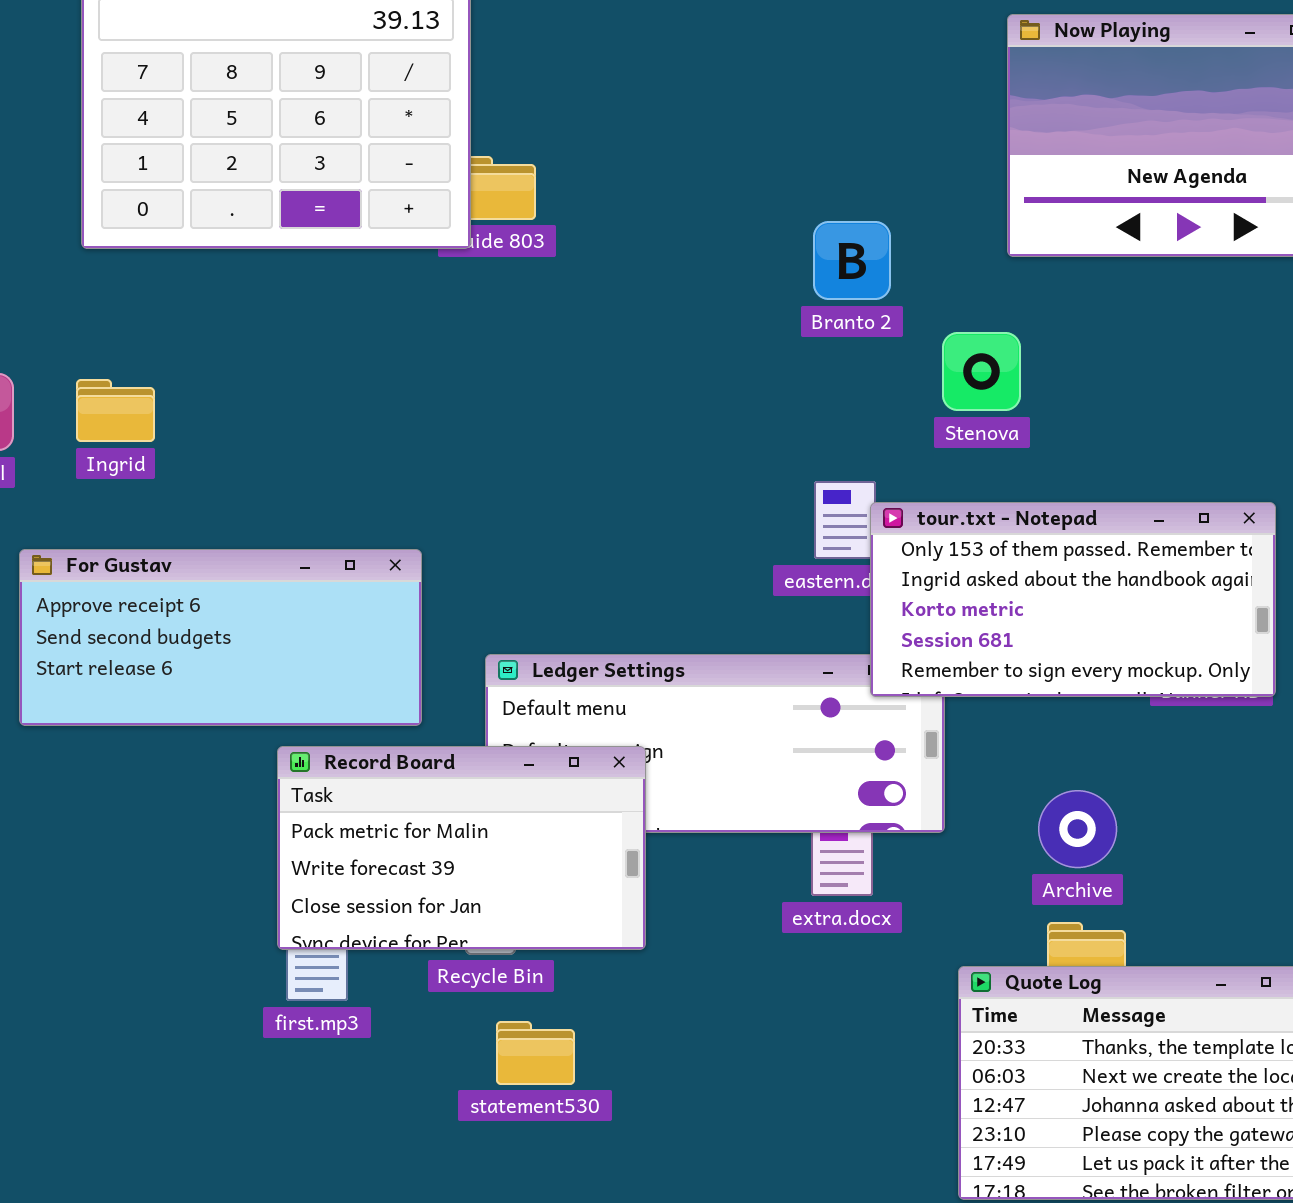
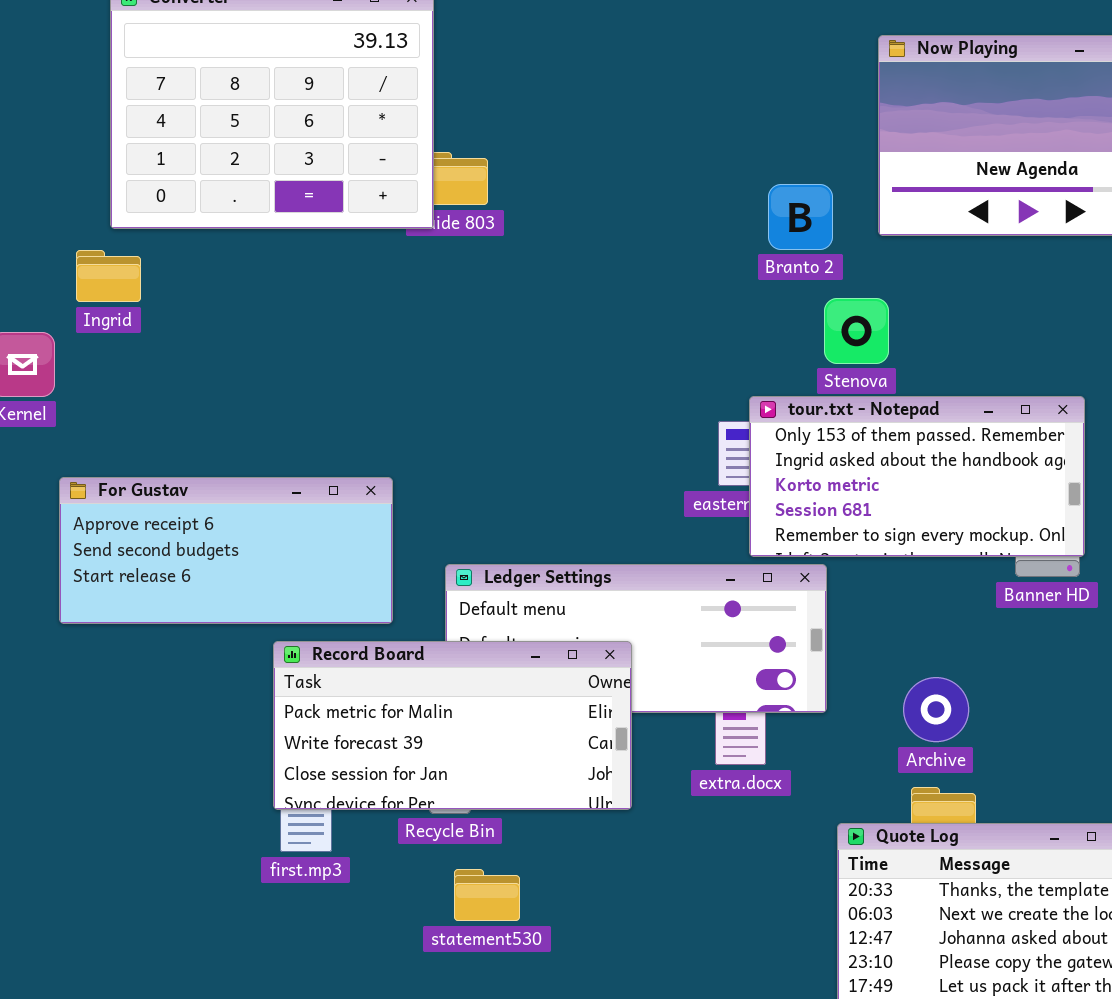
Branto 2: [813,221,891,300] -> [768,184,833,250], moved
Ingrid: [76,379,155,442] -> [76,250,141,302], moved
tour.txt - Notepad: [870,502,1276,697] -> [749,396,1085,557], moved
Record Board: [277,746,646,950] -> [273,641,632,810], resized

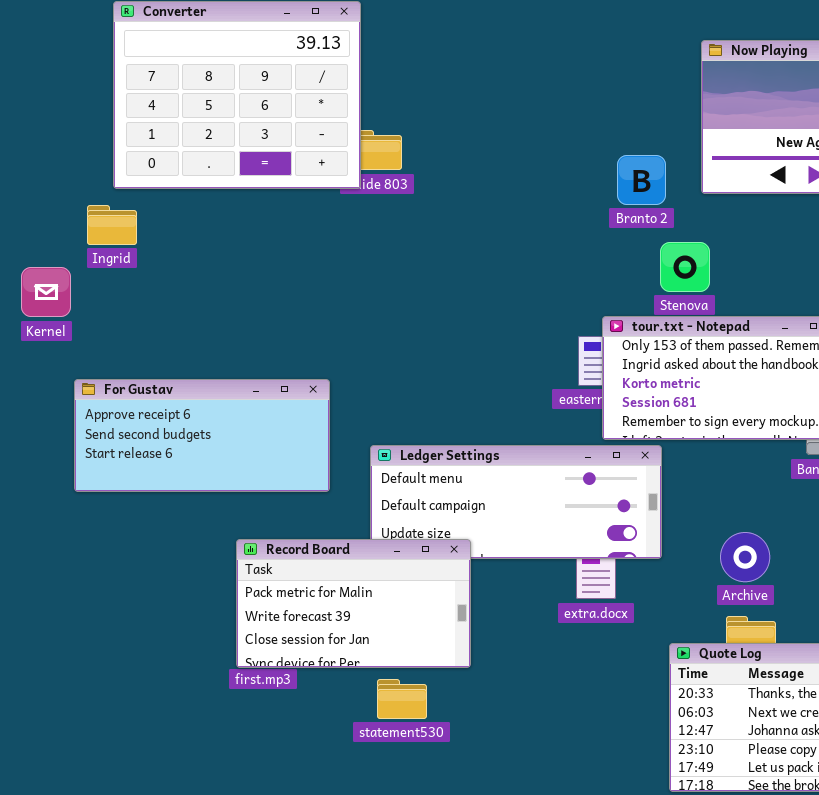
Record Board: [273,641,632,810] -> [236,539,471,668], moved, resized

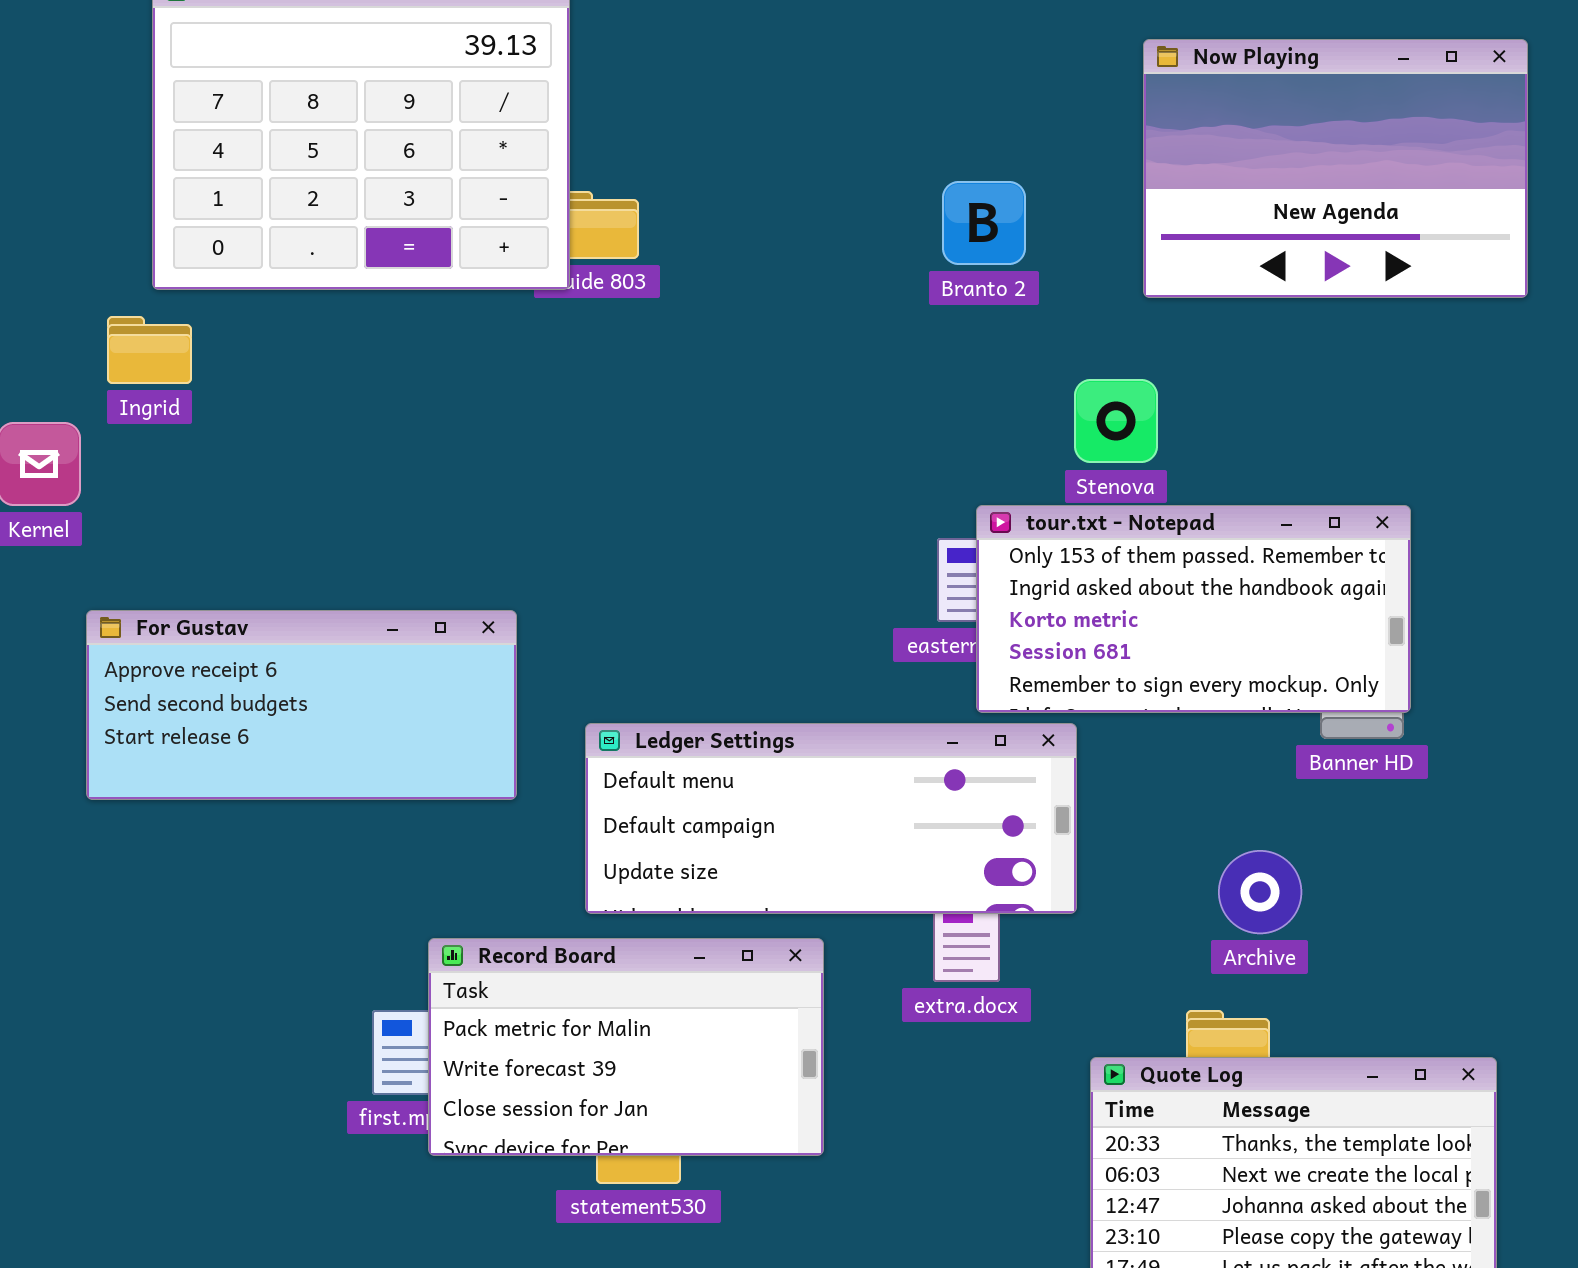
Branto 2: [617,155,666,205] -> [942,181,1026,265], moved
Archive: [720,532,770,582] -> [1218,850,1302,934], moved
Record Board: [236,539,471,668] -> [428,938,824,1156], moved

